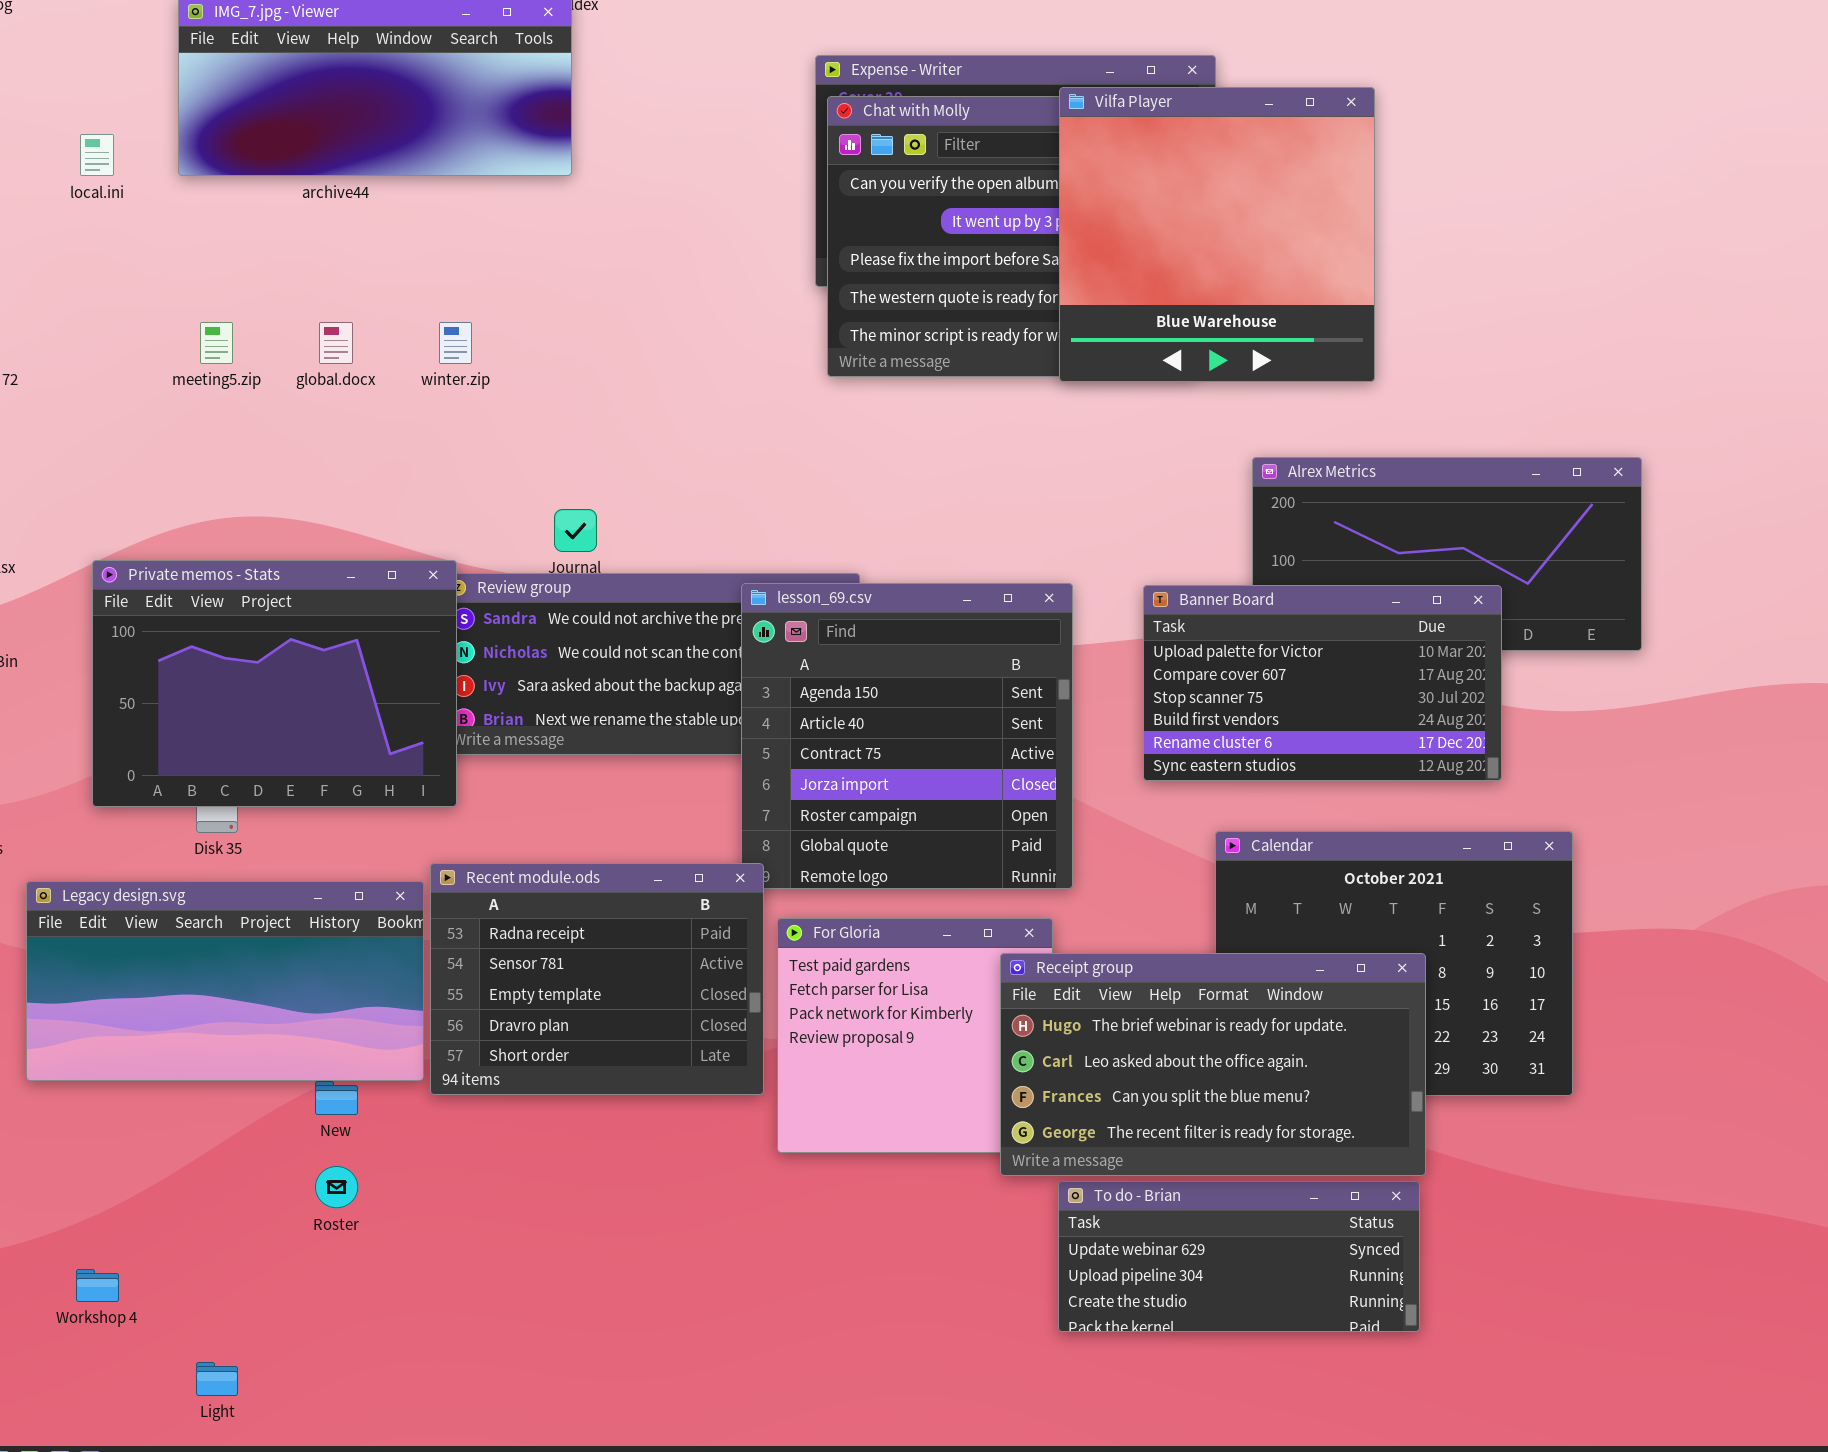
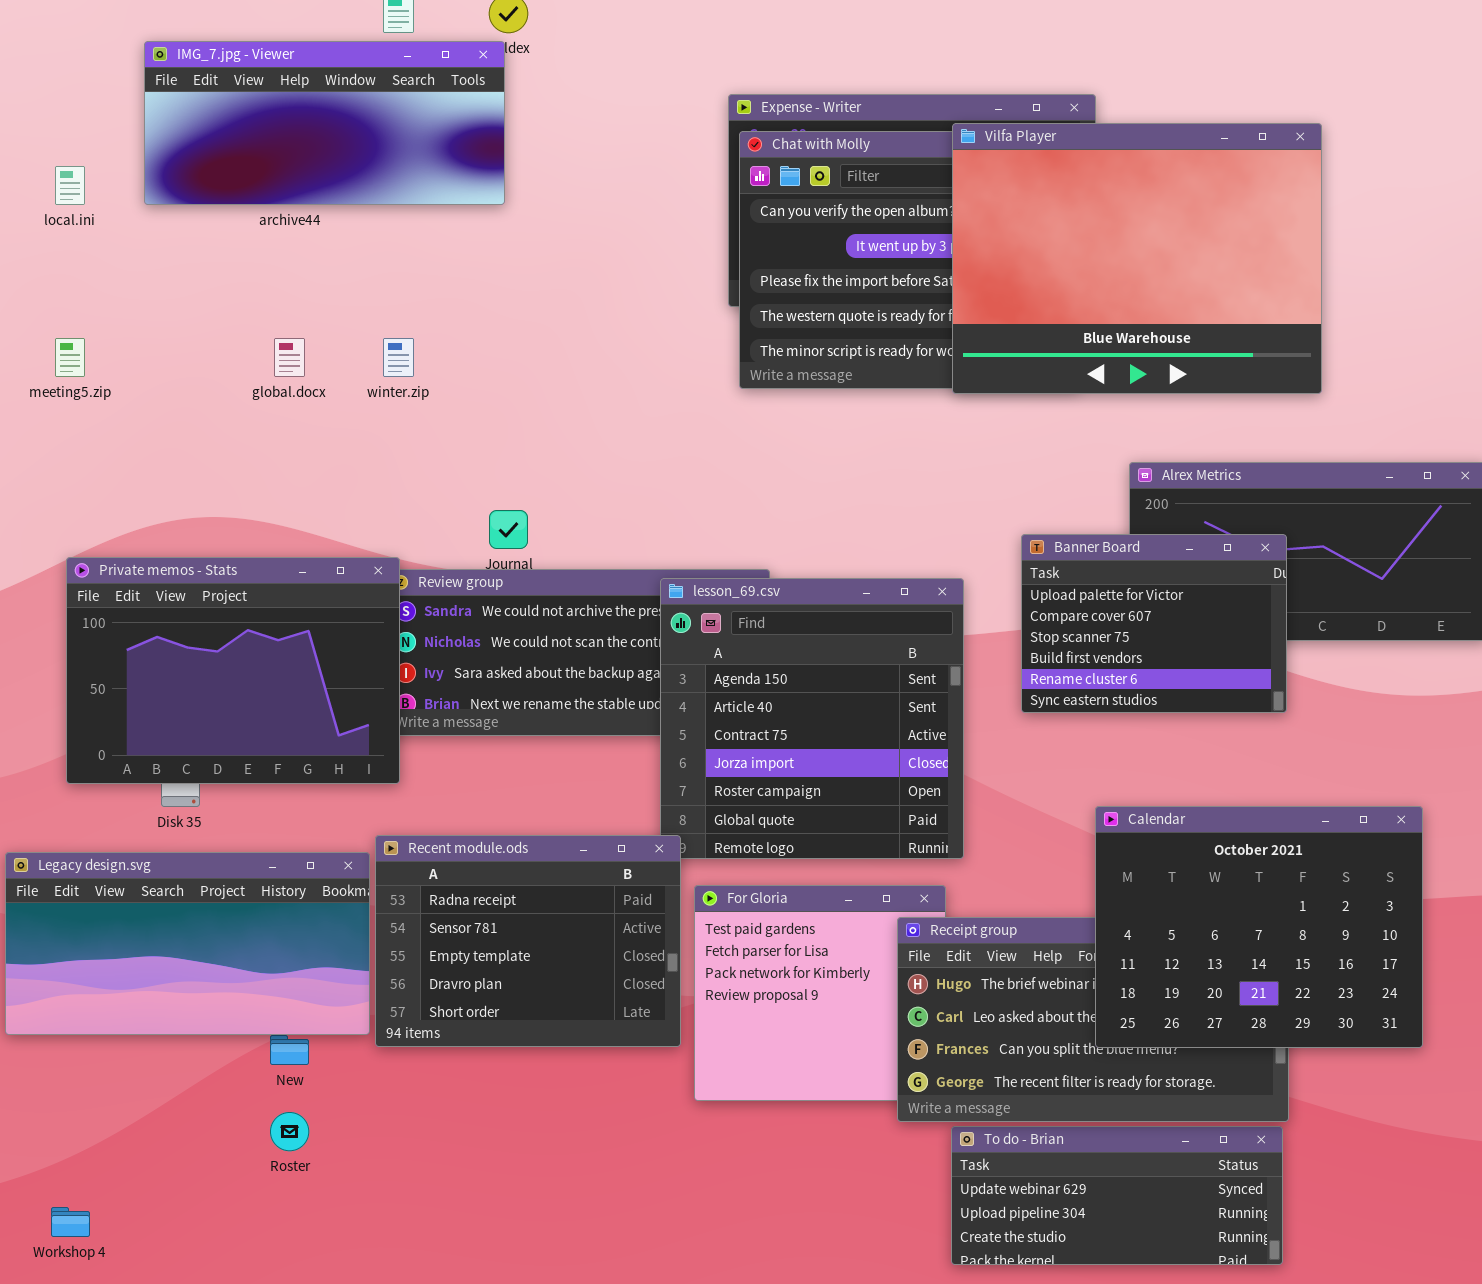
Vilfa Player: [1059,87,1375,382] -> [952,123,1322,394], resized
meeting5.zip: [200,322,233,364] -> [55,338,85,377], moved
Banner Board: [1143,585,1502,781] -> [1021,534,1287,713], moved, resized
Calendar: [1215,831,1573,1096] -> [1095,806,1423,1048], raised

